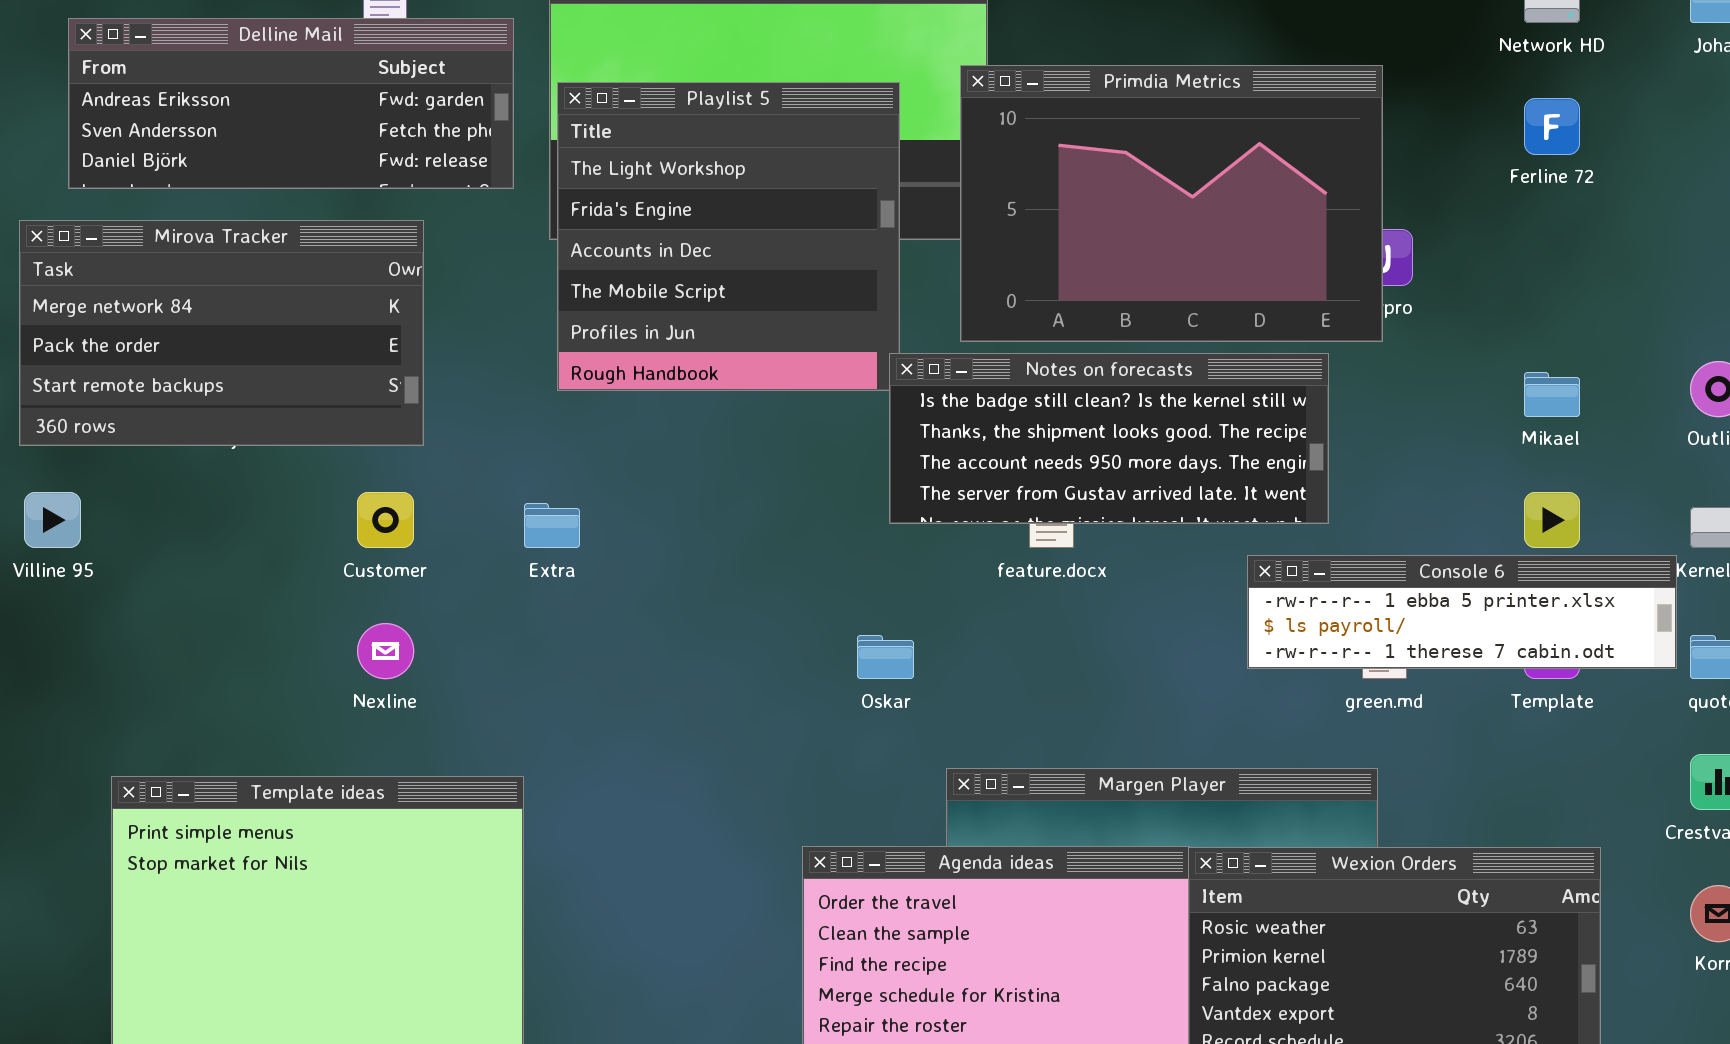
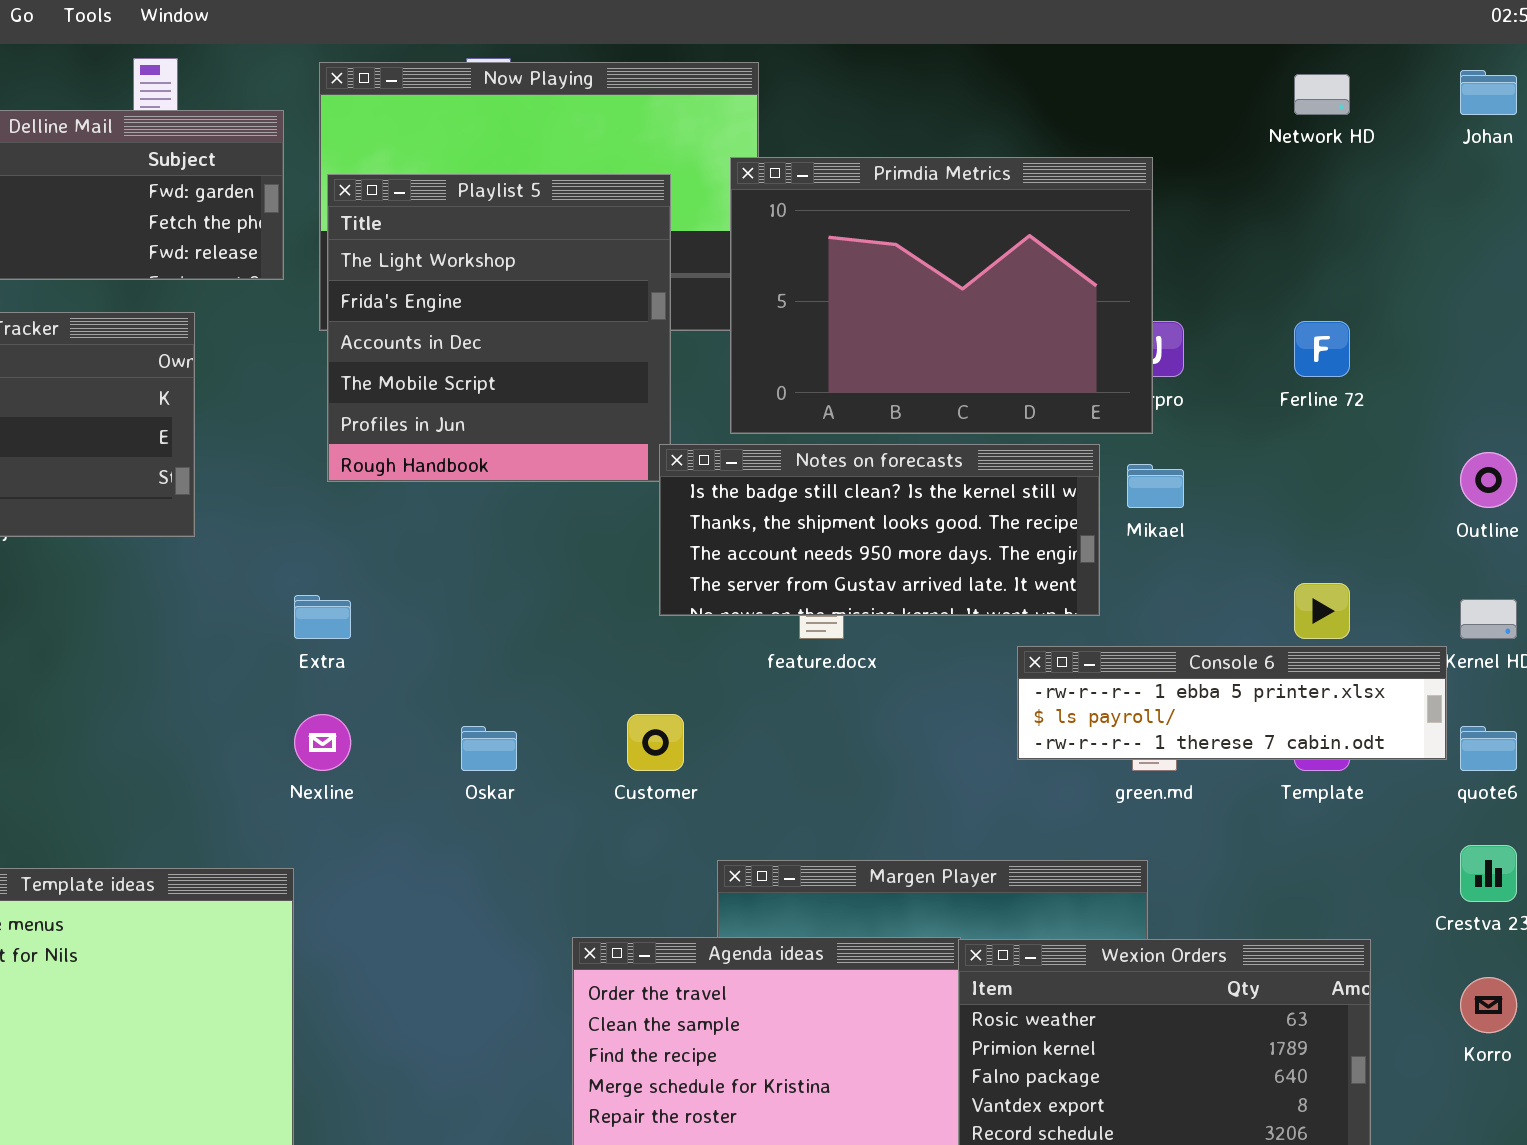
Ferline 72: [1524,98,1580,155] -> [1294,321,1350,377], moved
Mikael: [1524,372,1580,417] -> [1127,464,1184,508], moved
Customer: [357,492,414,548] -> [627,714,684,771], moved
Nexline: [357,623,414,679] -> [294,714,351,771], moved
Oskar: [857,635,914,679] -> [461,726,517,771], moved

